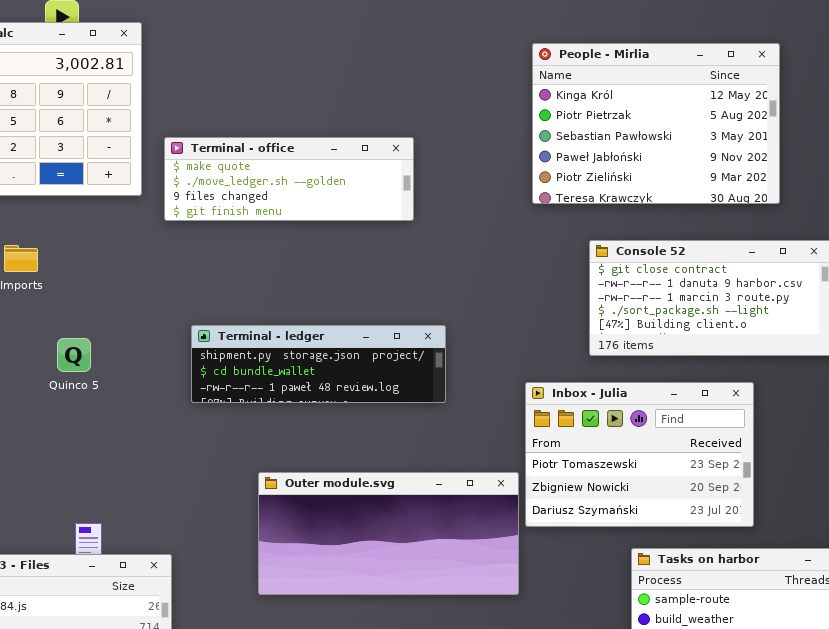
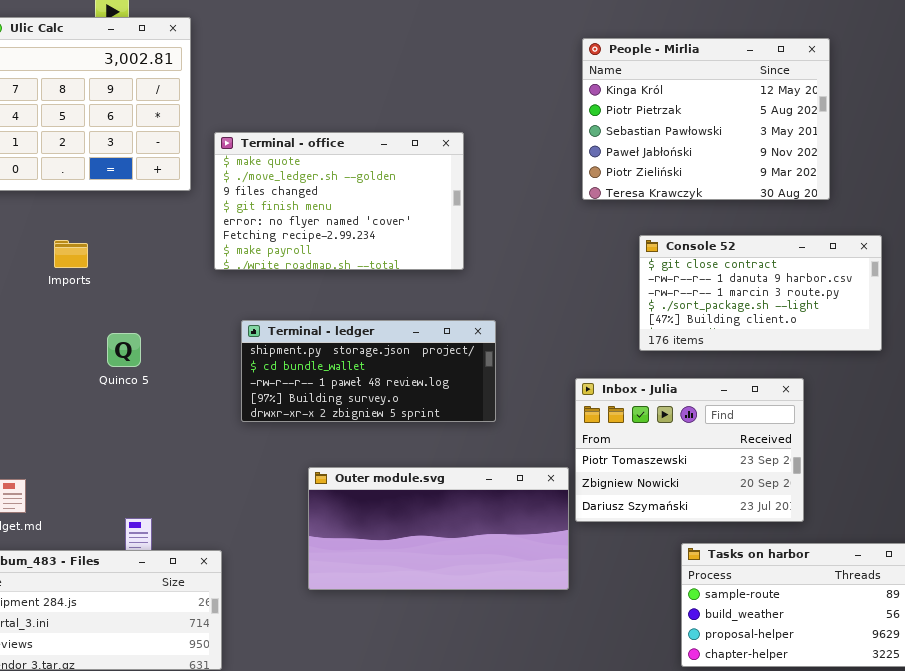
Terminal - office: [164,137,414,221] -> [214,132,464,270], resized
Terminal - ledger: [191,325,446,403] -> [241,320,496,422], resized

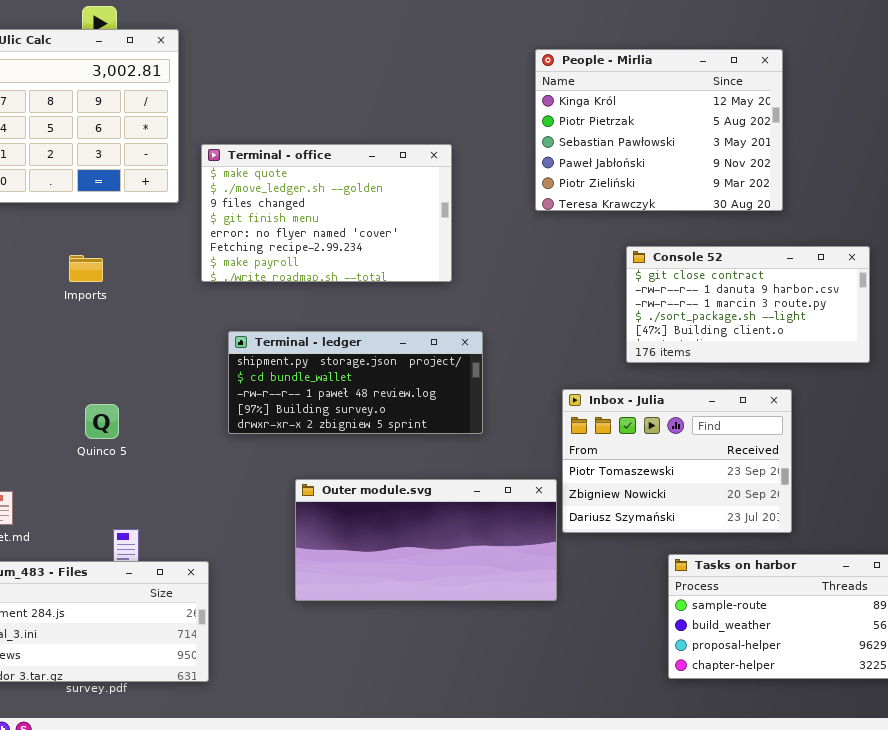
People - Mirlia: [582,38,830,200] -> [535,49,783,211], moved
Imports: [54,240,88,268] -> [69,255,103,282], moved
Quinco 5: [107,333,141,367] -> [85,404,119,439], moved

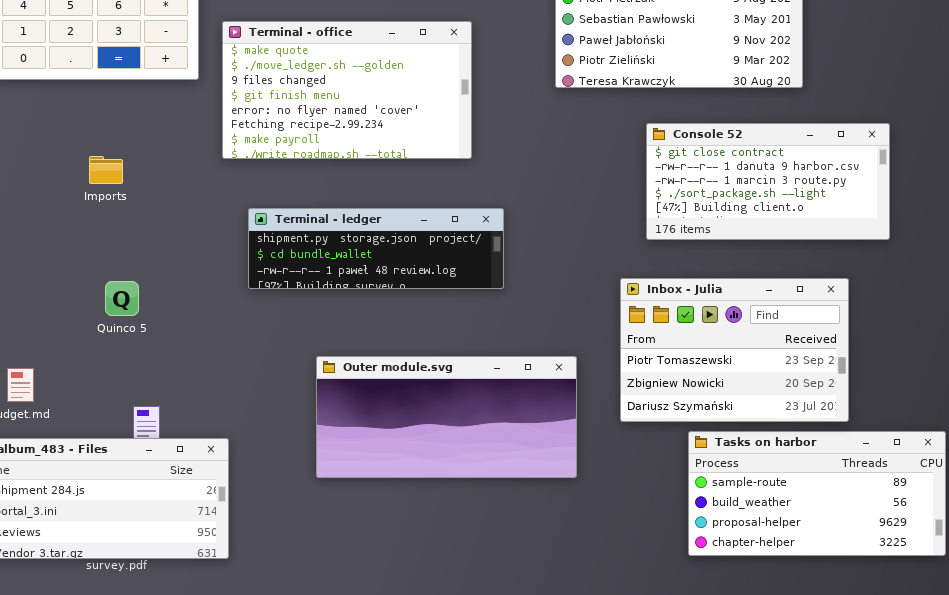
Imports: [69,255,103,282] -> [89,156,123,184], moved
Terminal - ledger: [228,331,483,434] -> [248,208,504,289], resized
Inbox - Julia: [562,389,792,533] -> [620,278,849,422], moved

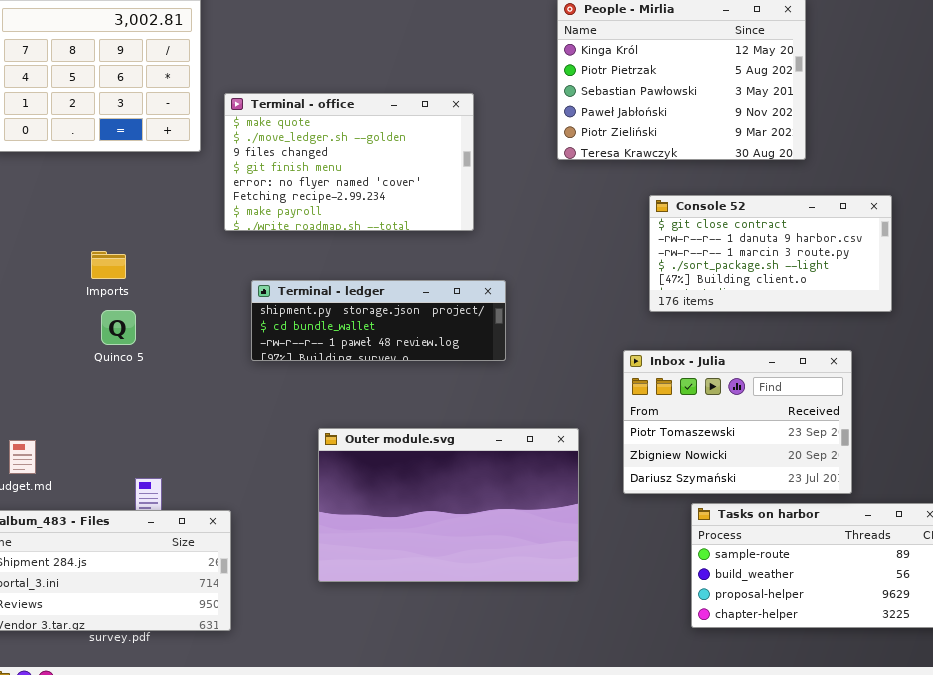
Imports: [89,156,123,184] -> [91,251,126,279], moved
Quinco 5: [105,281,139,316] -> [101,310,136,345], moved
Outer module.svg: [316,356,577,478] -> [318,428,579,582], resized

